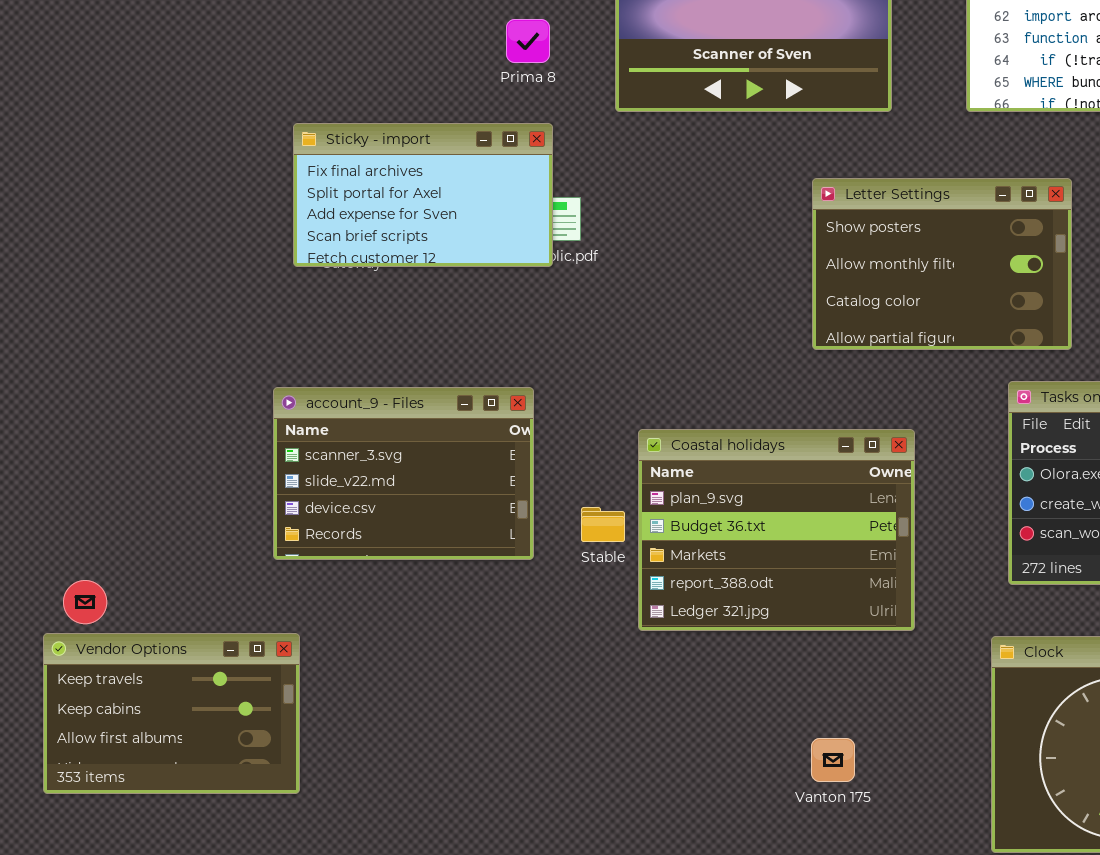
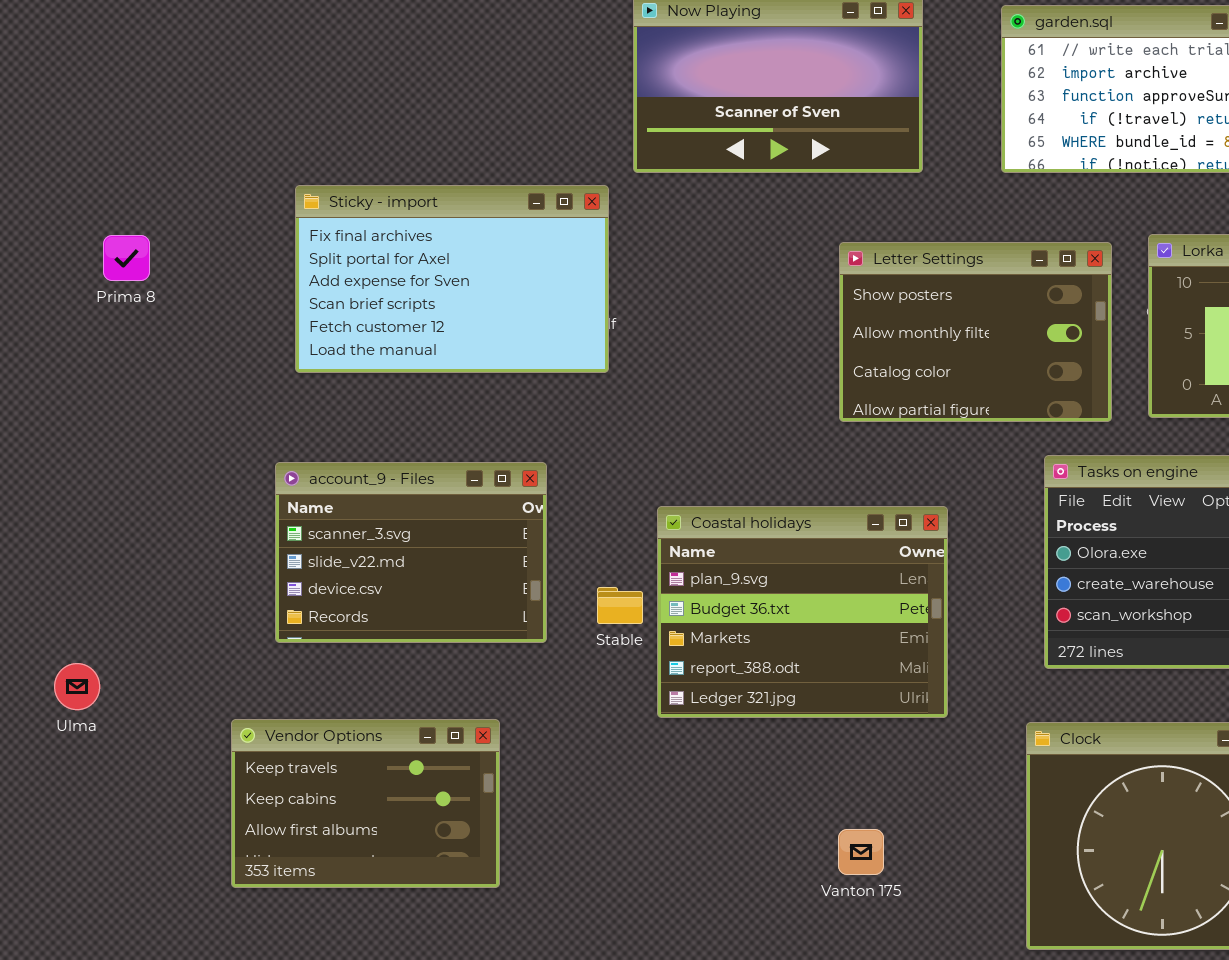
Prima 8: [506,19,550,63] -> [103,235,150,281], moved
Sticky - import: [293,123,553,267] -> [295,185,609,373], resized
Vendor Options: [43,633,300,794] -> [231,719,500,888], moved

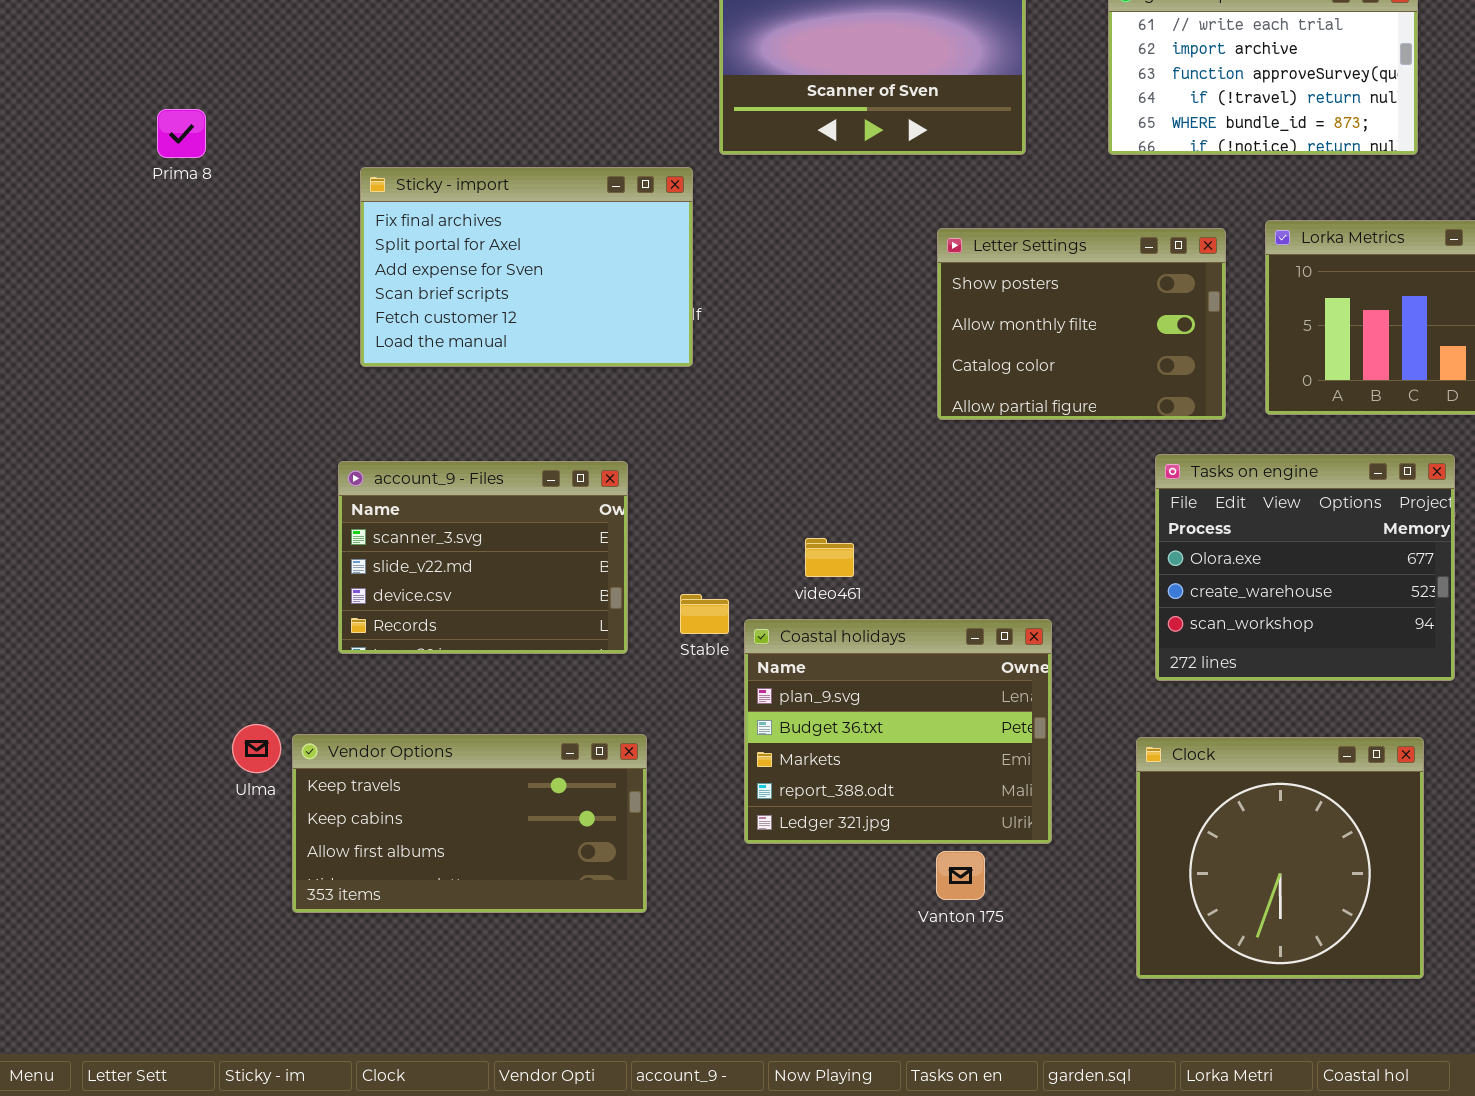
Prima 8: [103,235,150,281] -> [157,109,206,158], moved
Coastal holidays: [657,506,948,718] -> [744,619,1052,844], moved
Ulma: [54,663,100,710] -> [232,724,281,773], moved
Vendor Options: [231,719,500,888] -> [292,734,647,913], resized

